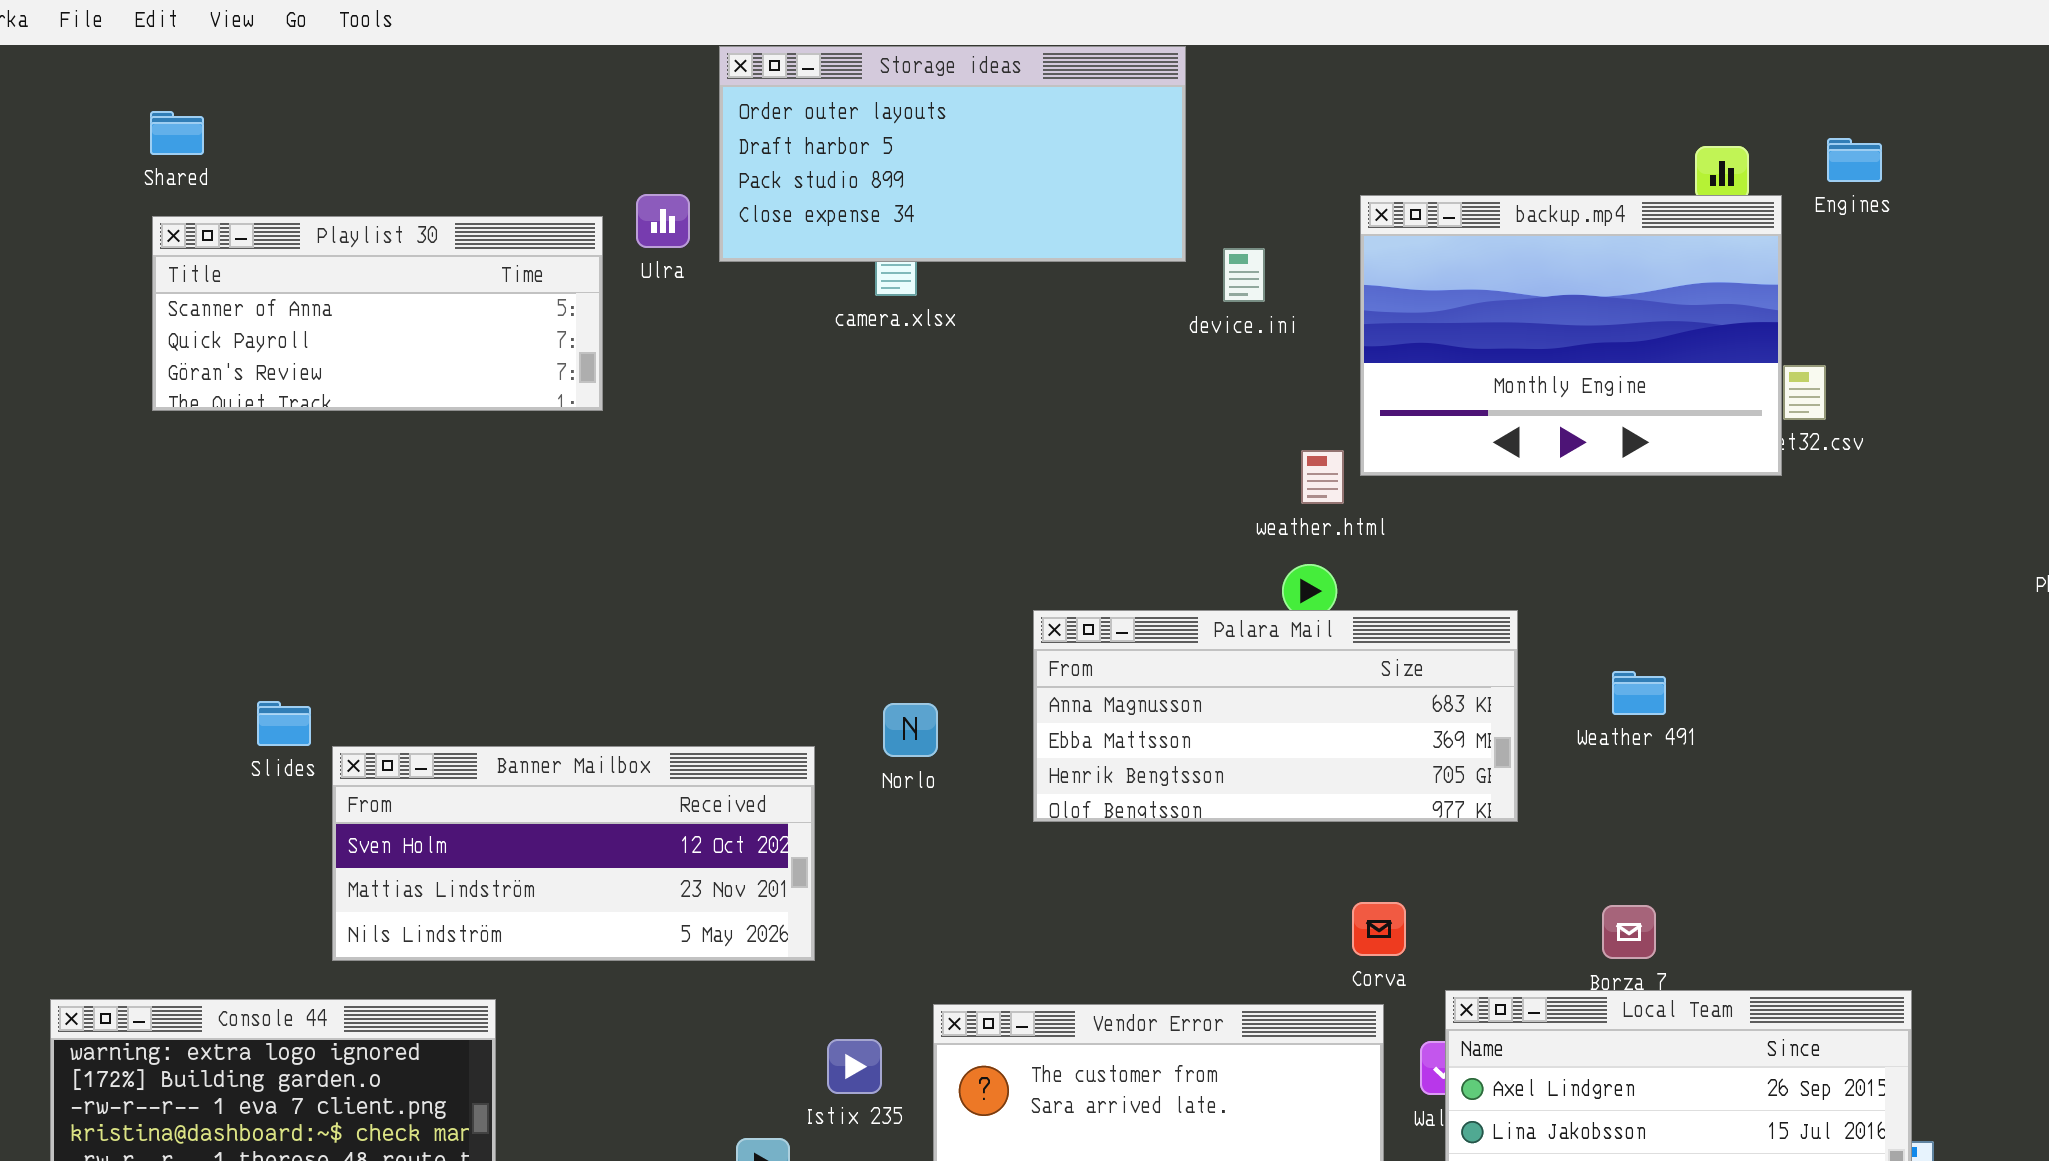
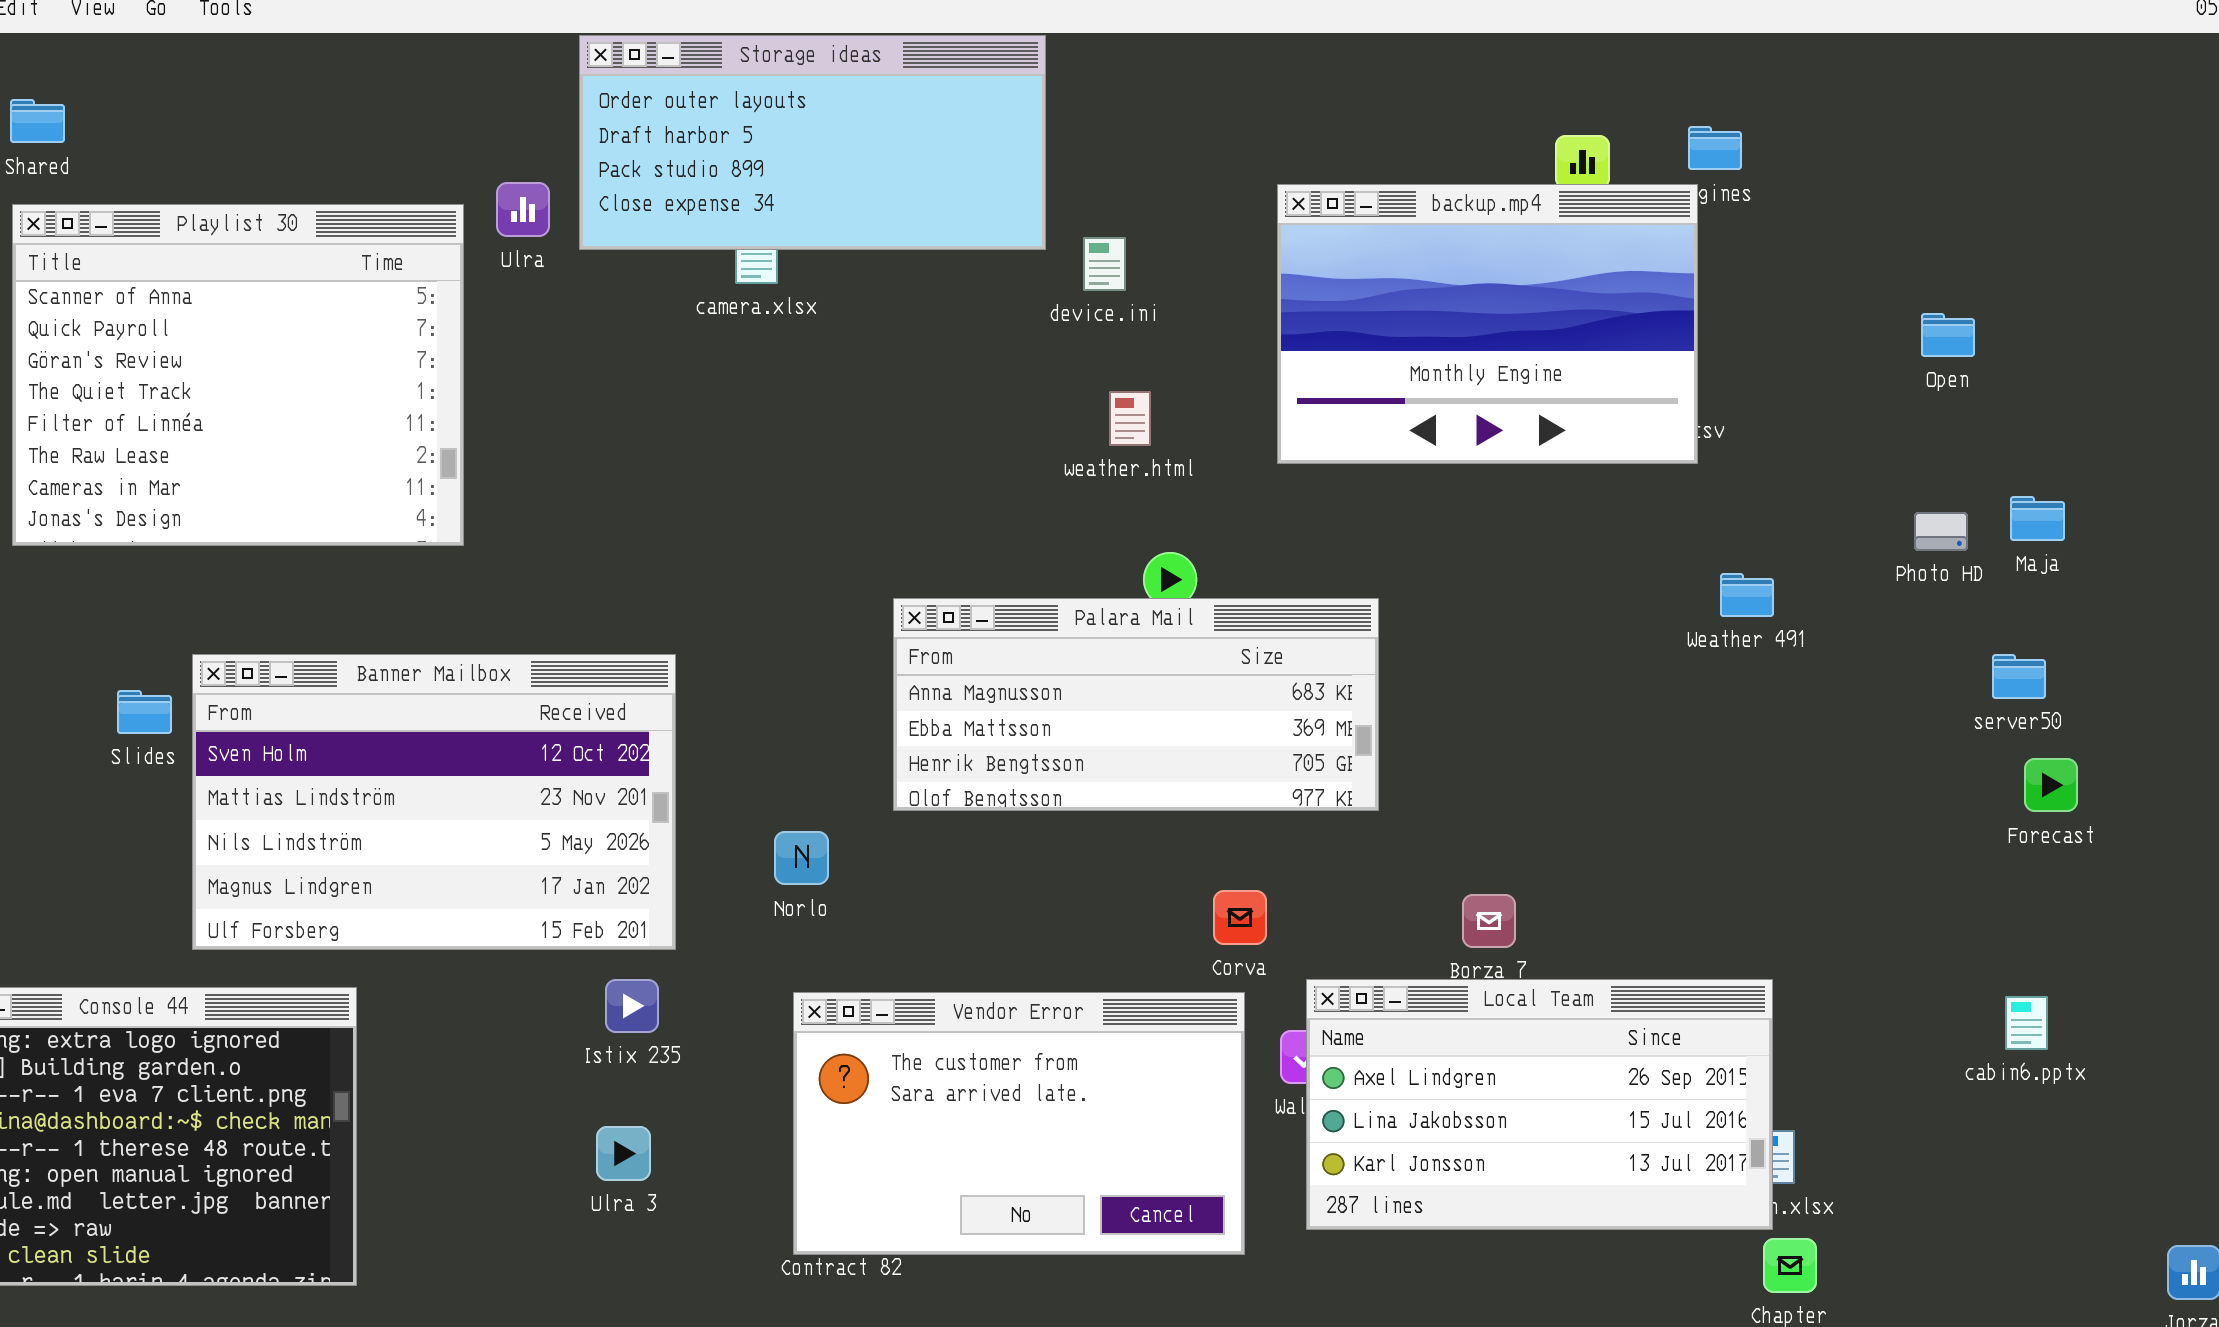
backup.mp4: [1360,195,1782,476] -> [1277,184,1698,464], moved
Playlist 30: [152,216,603,411] -> [12,204,464,546], resized
weather.html: [1301,450,1344,504] -> [1109,391,1151,446], moved
Weather 491: [1612,671,1666,715] -> [1720,573,1774,617], moved
Norlo: [883,703,938,757] -> [774,831,829,885], moved
Banner Mailbox: [332,746,815,961] -> [192,654,676,950], resized
Istix 235: [827,1039,882,1094] -> [605,979,659,1033], moved

